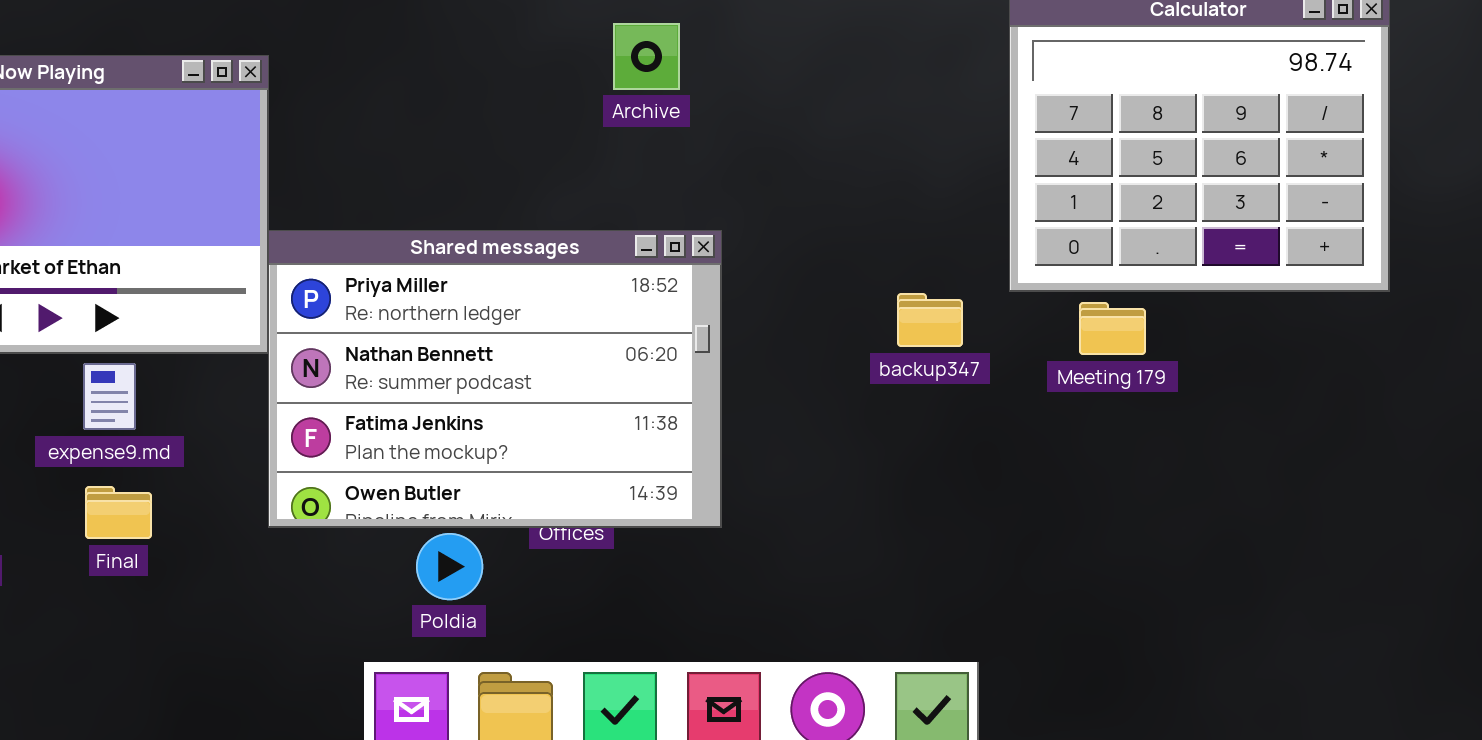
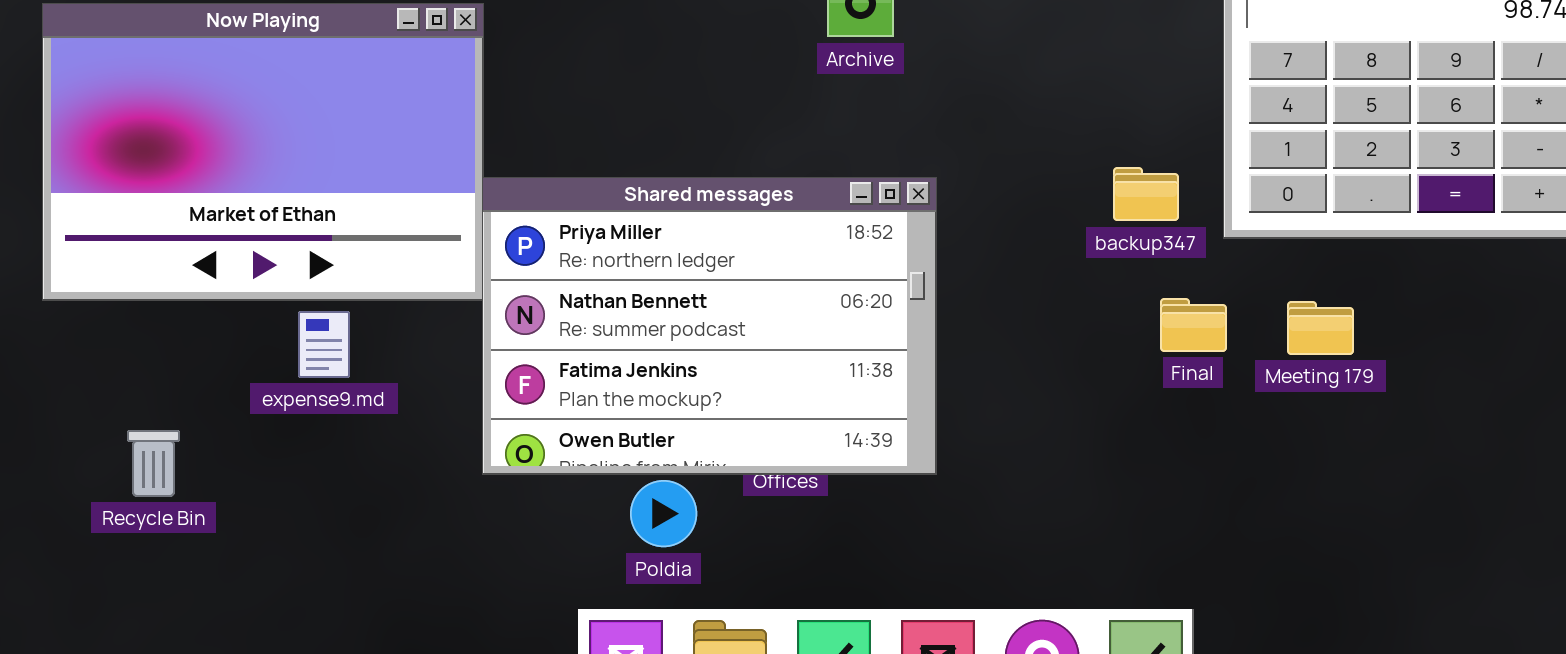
backup347: [897,293,963,347] -> [1113,167,1179,221], moved
Meeting 179: [1079,302,1146,355] -> [1287,301,1354,355], moved
Final: [85,486,152,539] -> [1160,298,1227,352], moved

